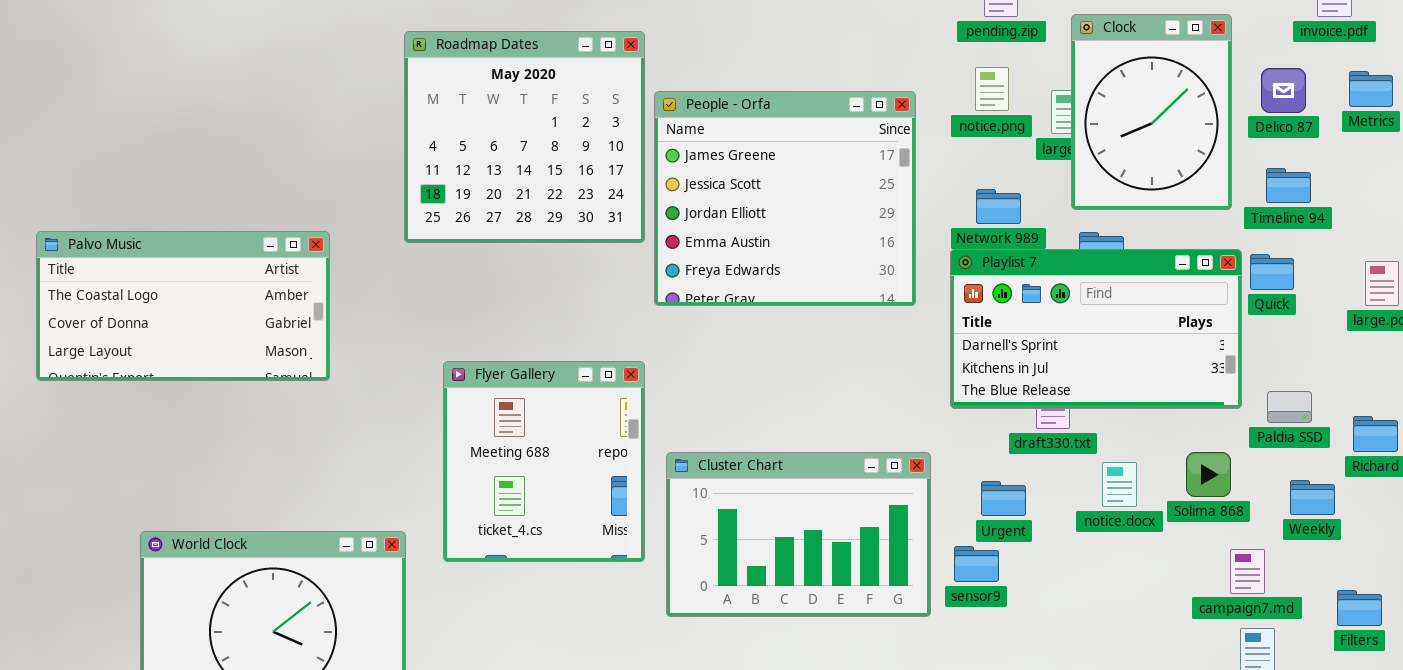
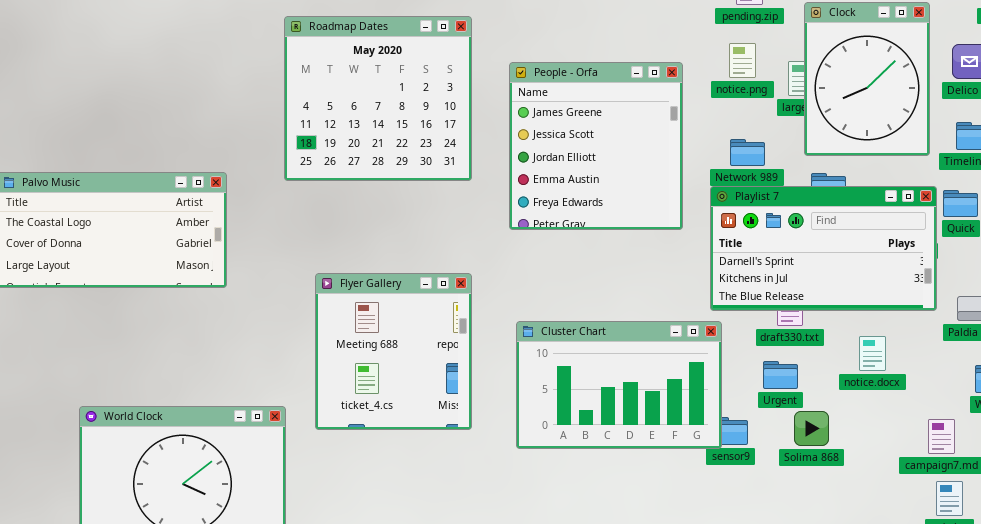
People - Orfa: [654,91,916,306] -> [509,62,683,230], resized
Cluster Chart: [666,452,931,617] -> [516,321,722,449], moved
Solima 868: [1186,452,1231,497] -> [794,411,829,446], moved
notice.docx: [1102,462,1137,507] -> [859,336,886,371], moved
Urgent: [981,481,1026,516] -> [763,361,798,389], moved

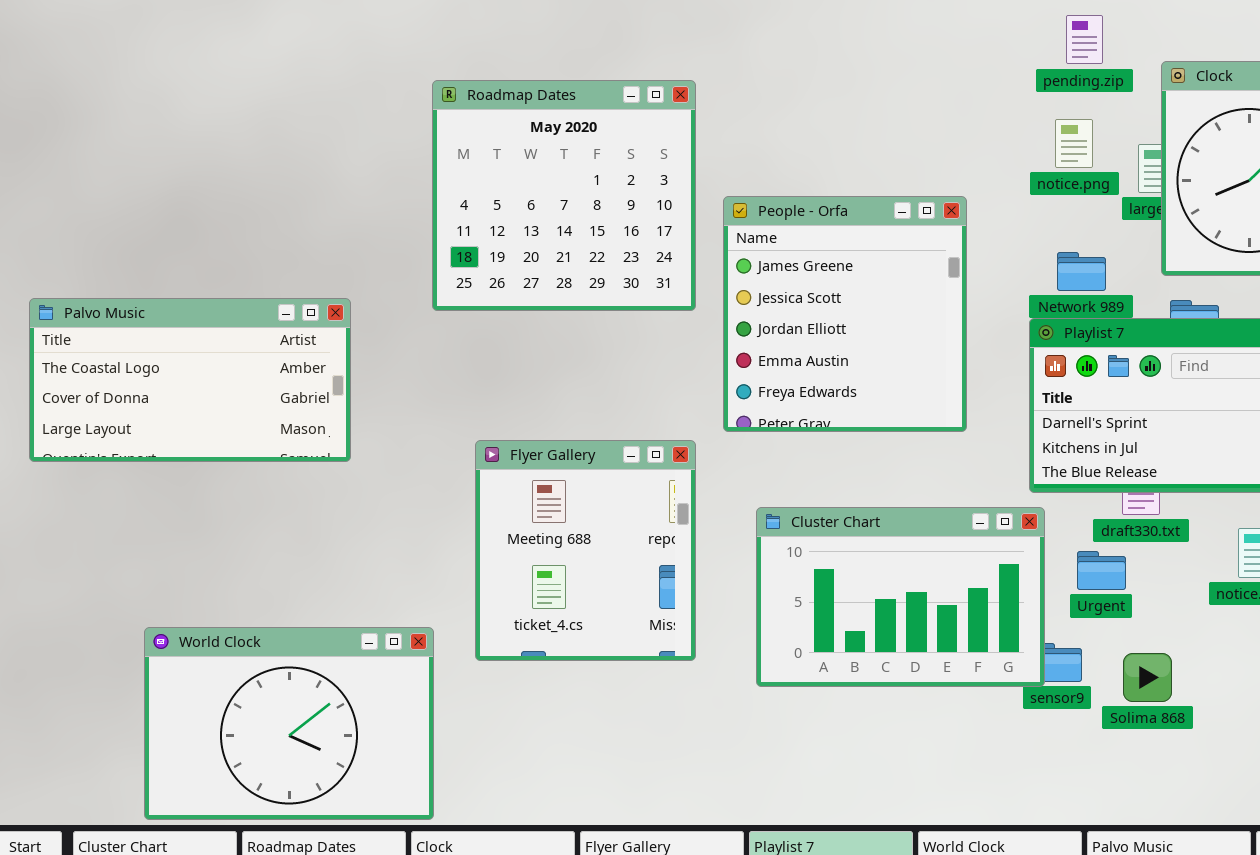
People - Orfa: [509,62,683,230] -> [723,196,967,432], moved
Urgent: [763,361,798,389] -> [1077,551,1126,590], moved
Solima 868: [794,411,829,446] -> [1123,653,1172,702], moved

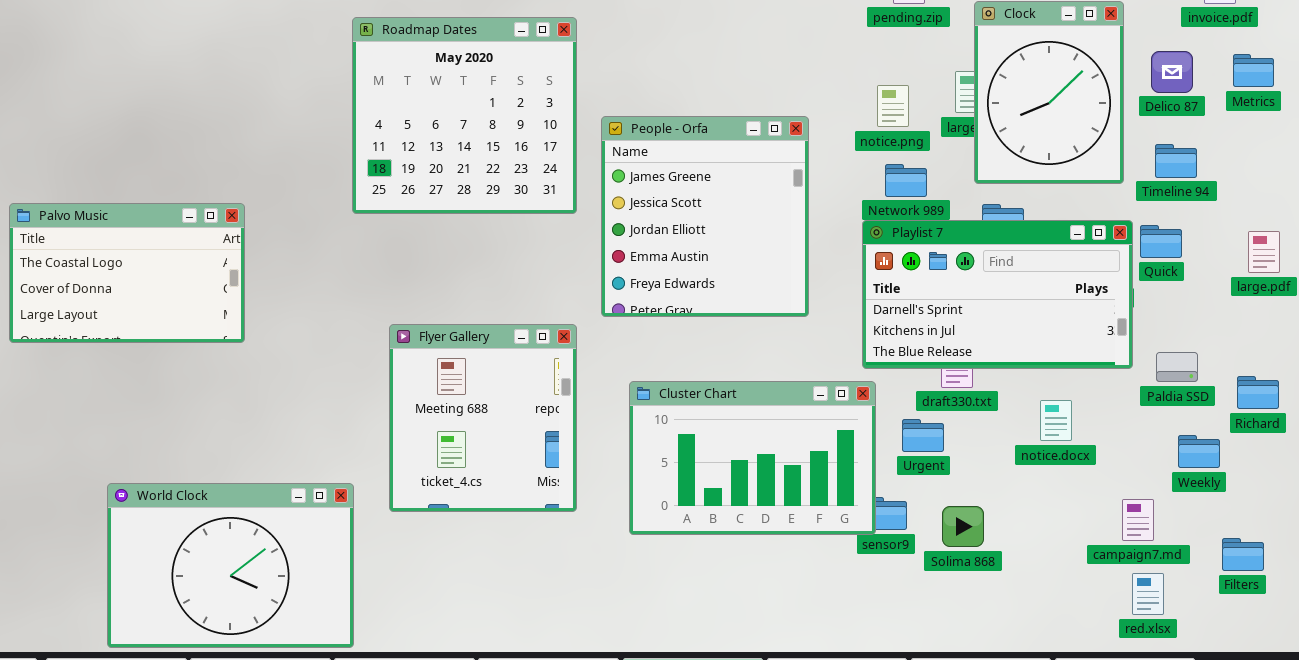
notice.png: [1055,119,1093,168] -> [877,85,909,127], moved
Palvo Music: [29,298,351,462] -> [9,203,245,343], resized

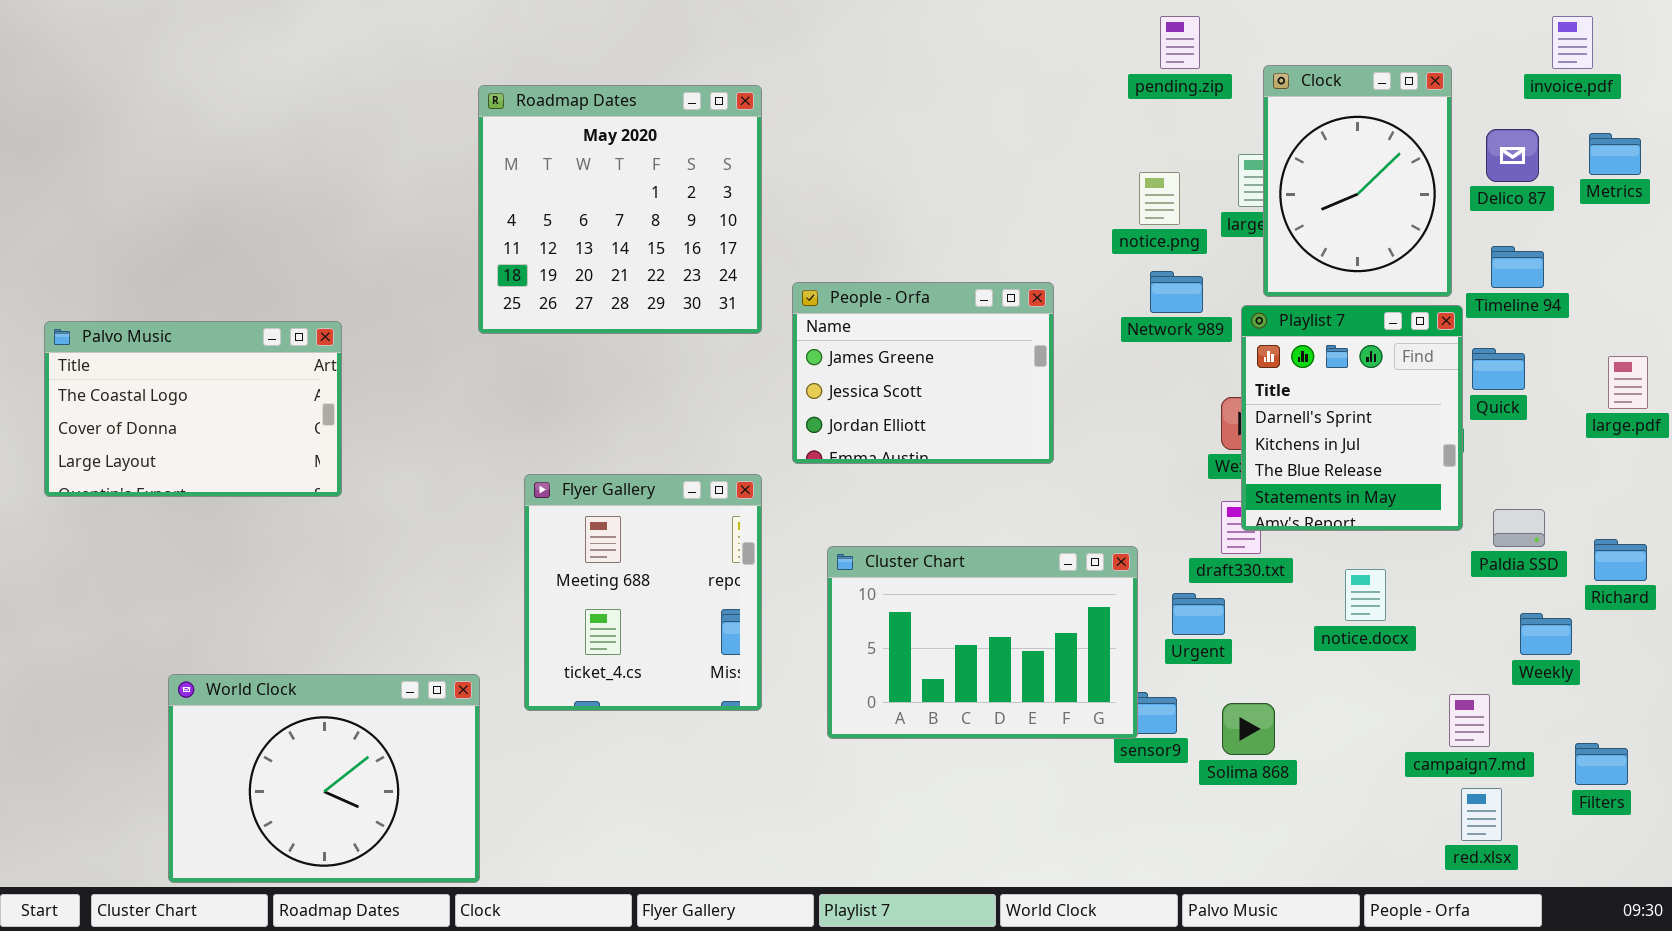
People - Orfa: [601,116,809,317] -> [792,282,1054,464], resized
Playlist 7: [862,220,1133,369] -> [1241,305,1463,531], resized

